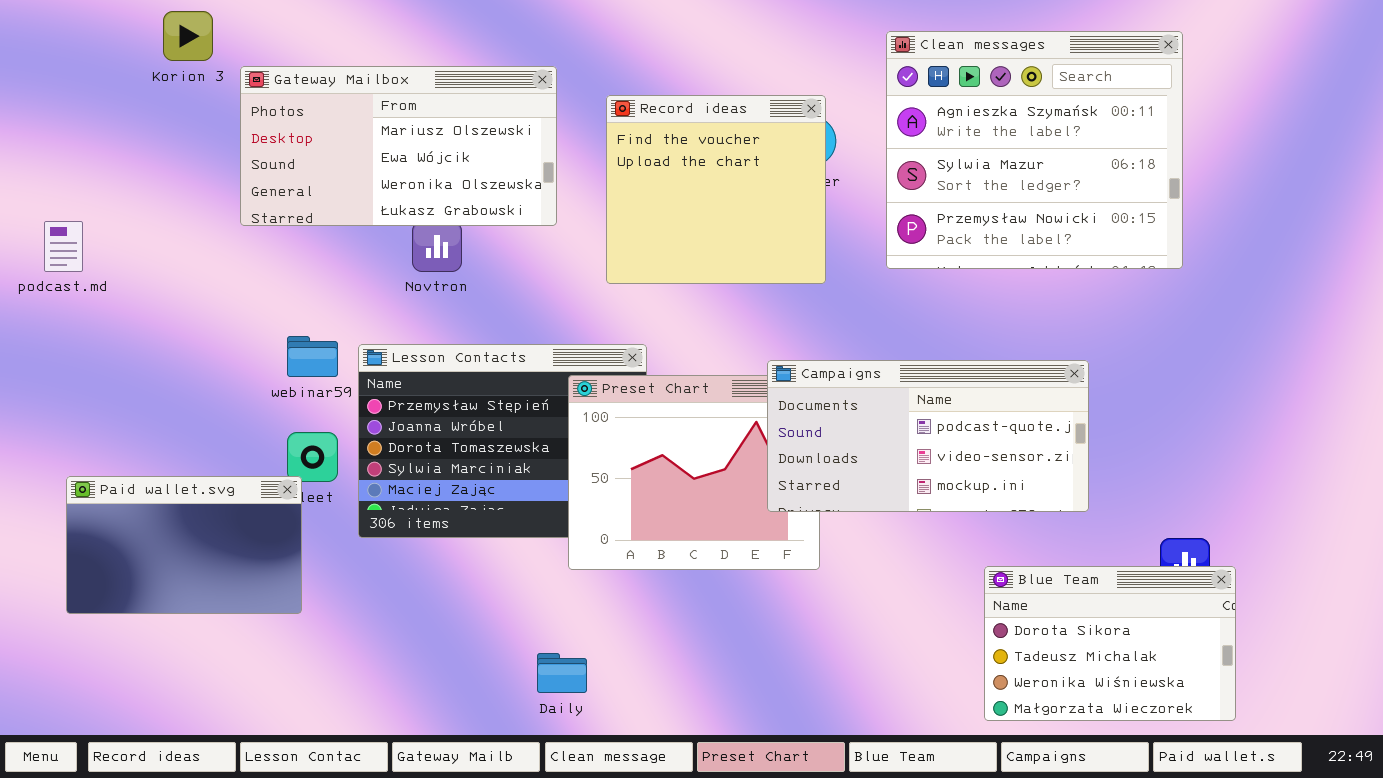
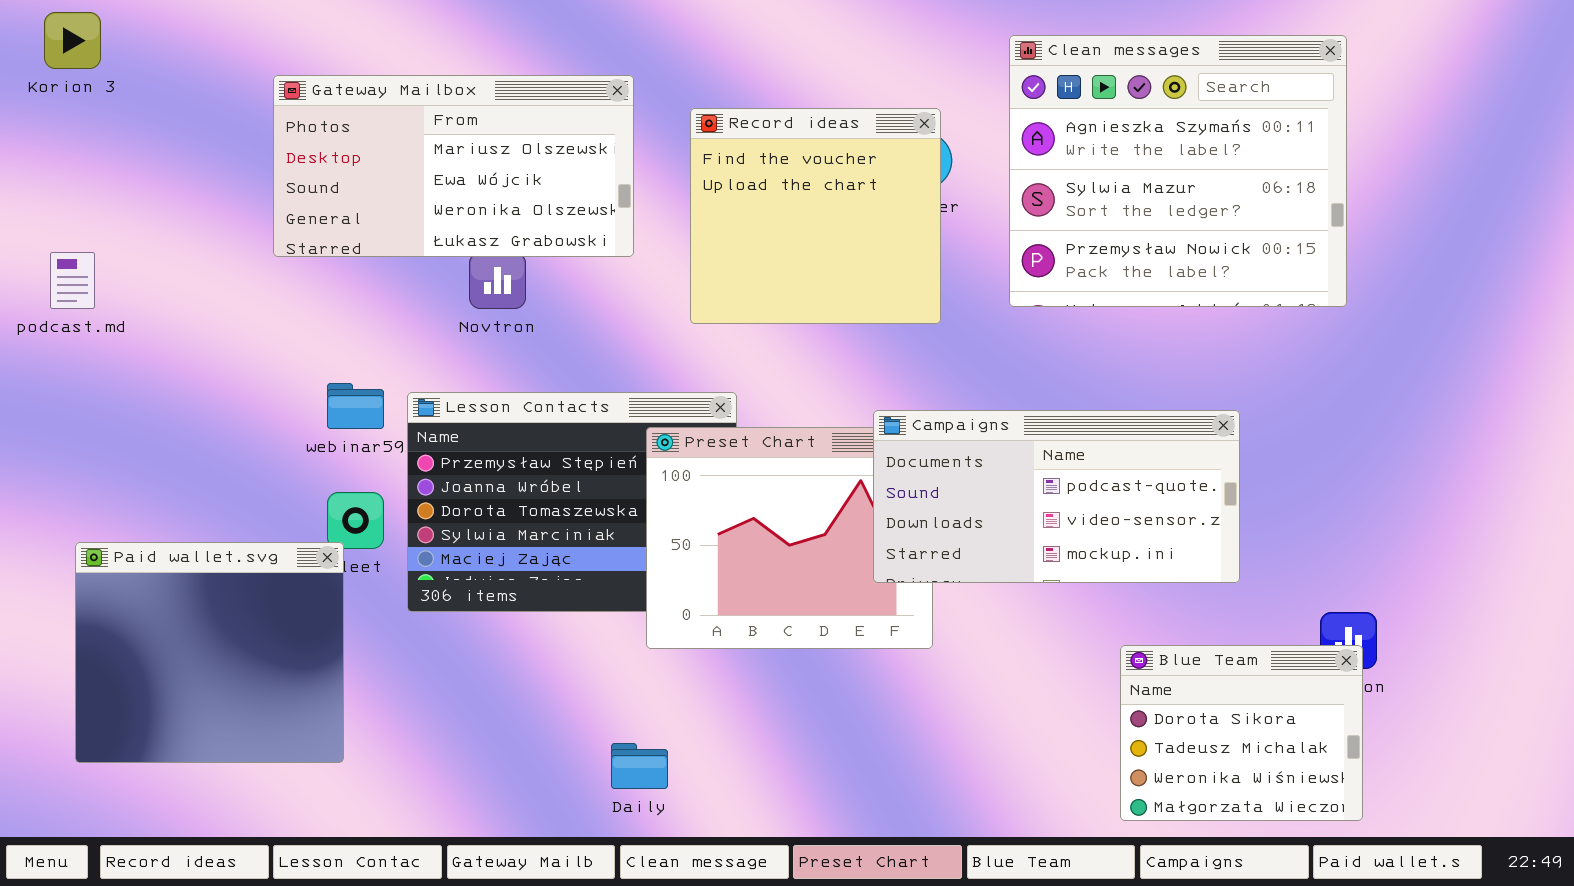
Korion 3: [163,11,213,61] -> [44,12,101,69], moved
Paid wallet.svg: [66,476,302,614] -> [75,542,344,763], resized
Blue Team: [984,566,1236,721] -> [1120,645,1363,821], resized

